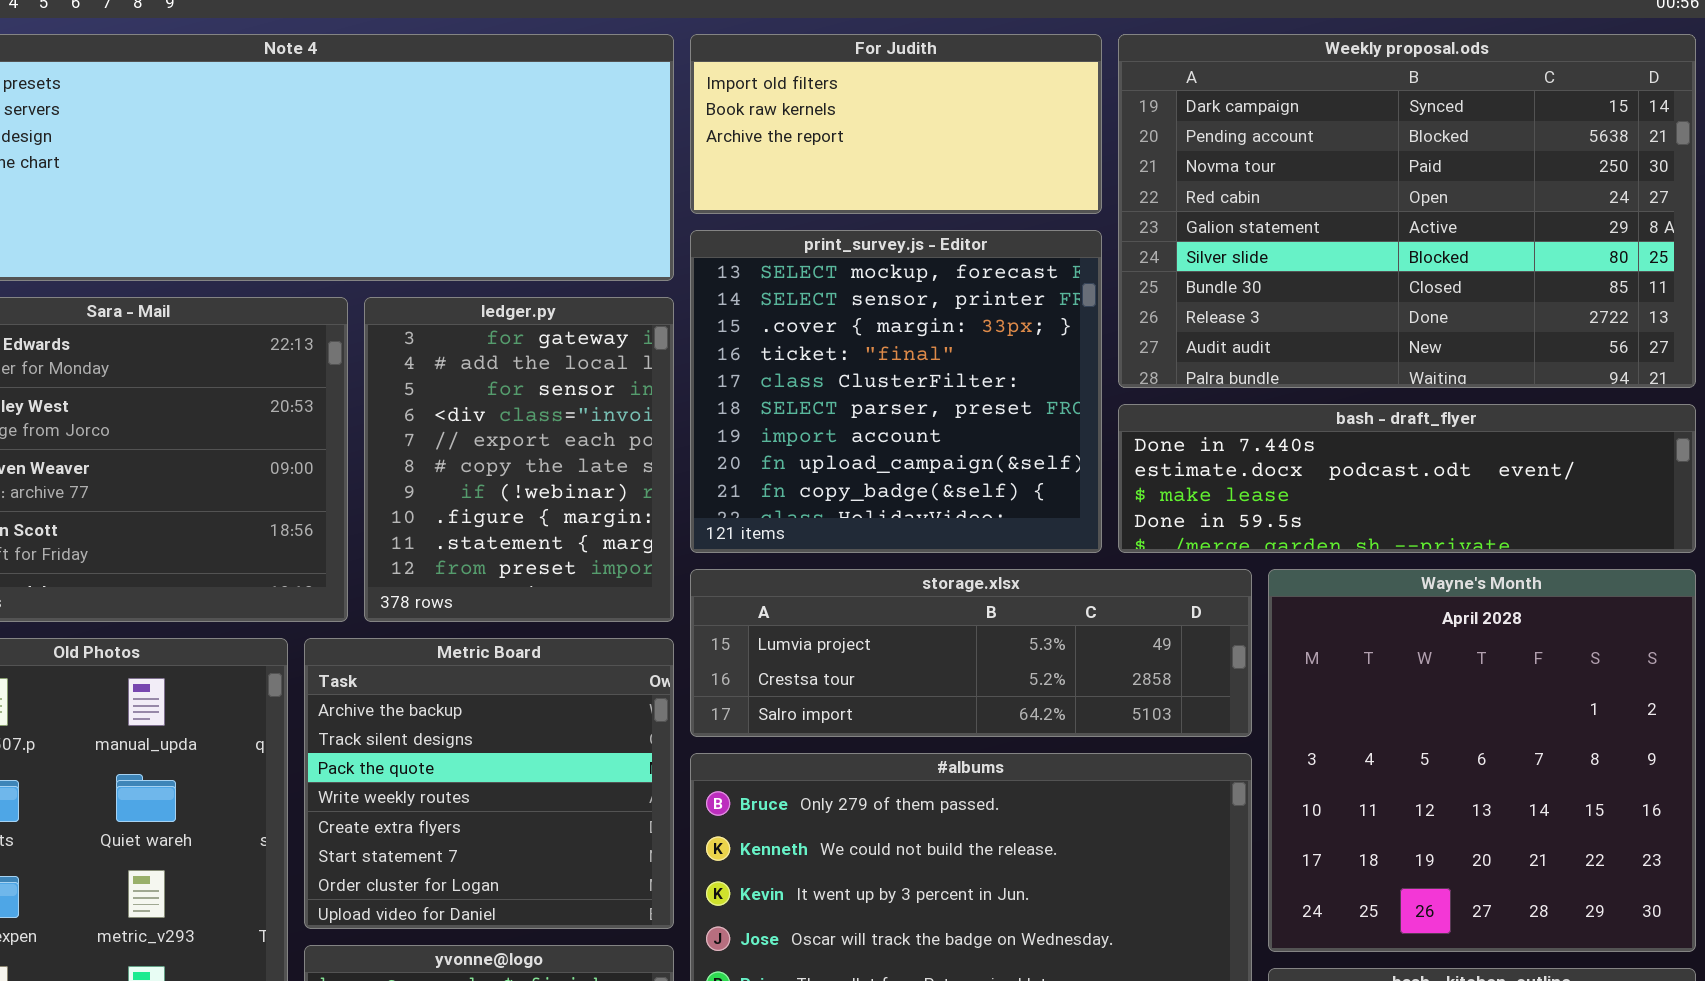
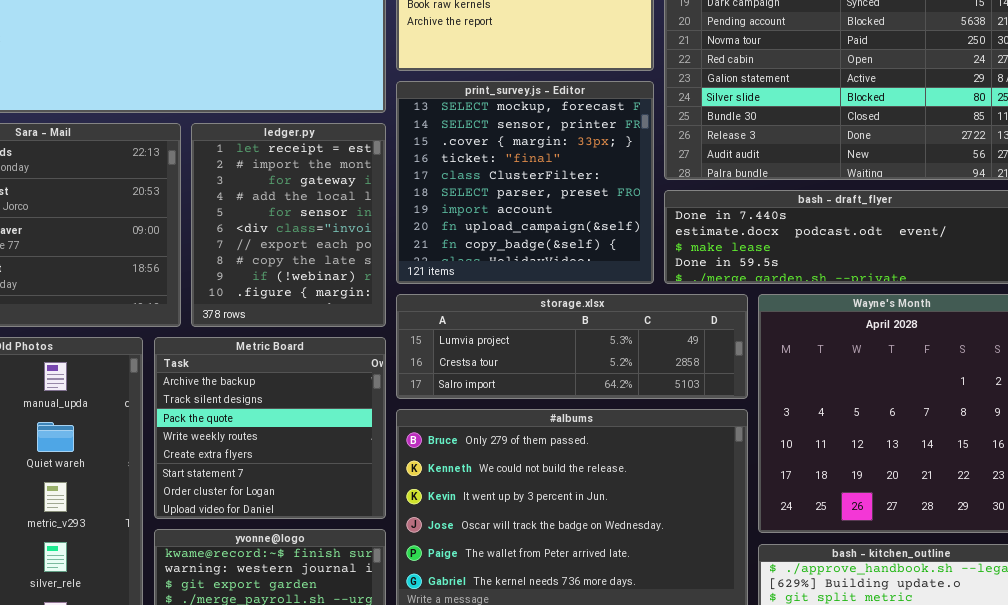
ledger.py: [364,297,674,622] -> [191,123,386,327], scrolled up 2 rows

